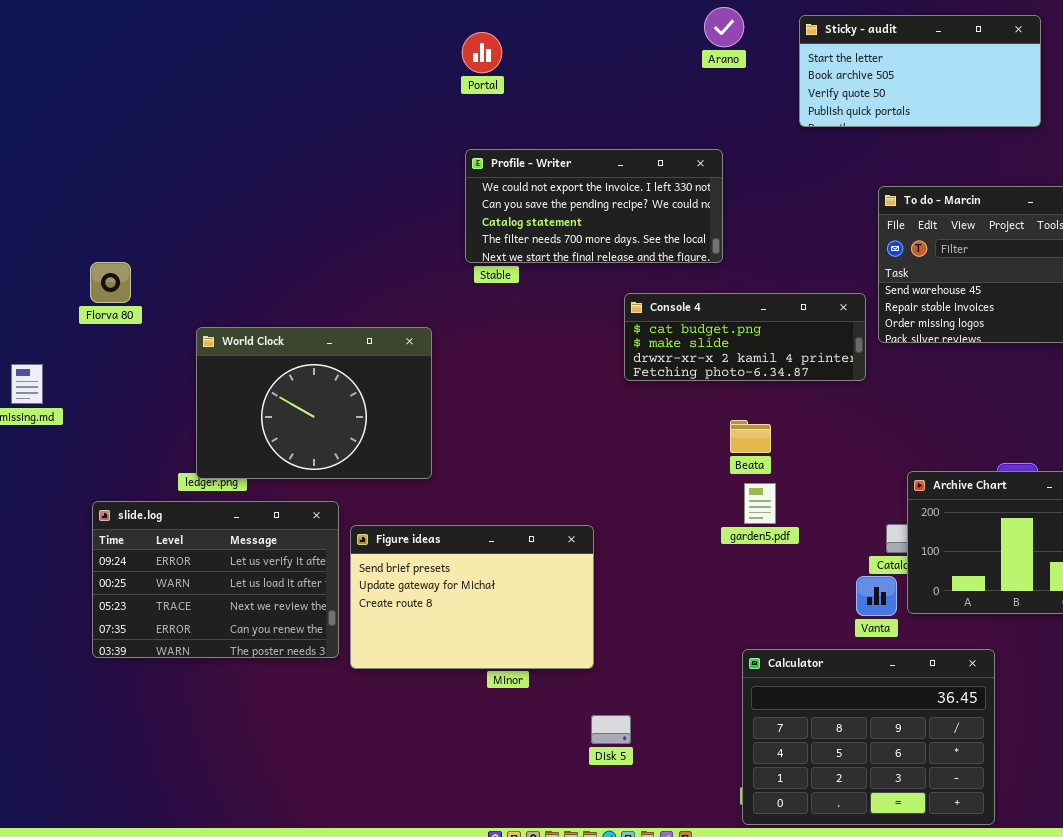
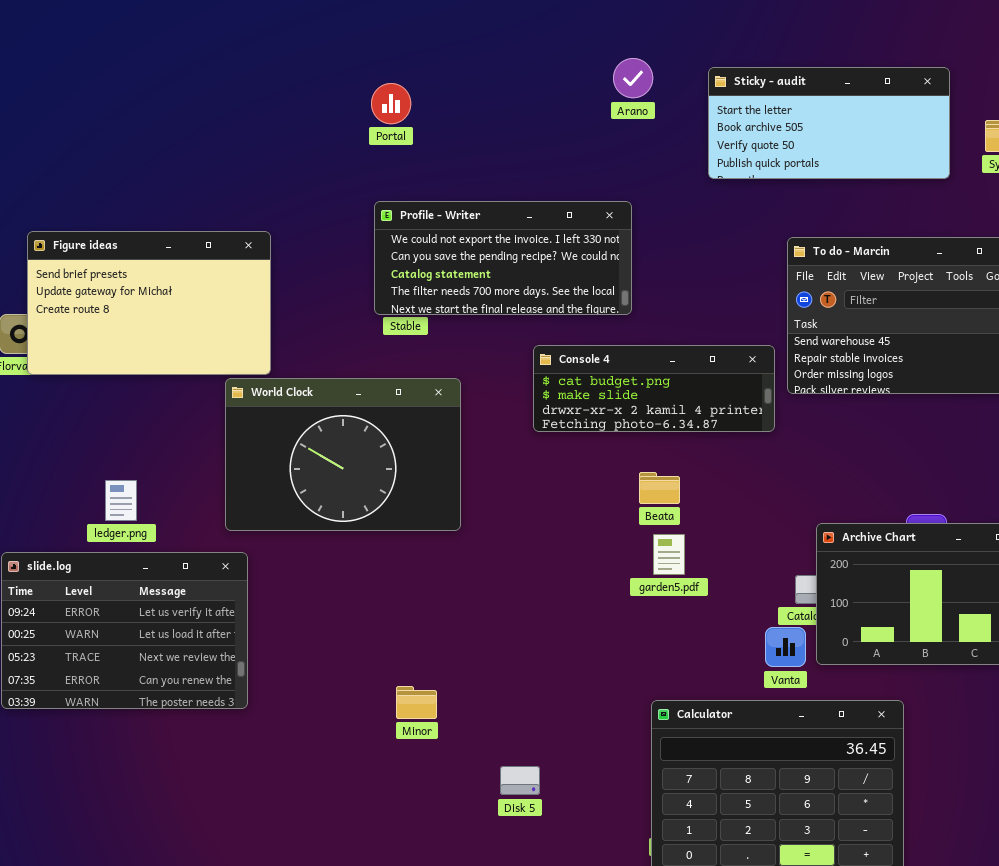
World Clock: [196,327,432,479] -> [225,378,461,531], moved
Figure ideas: [350,525,594,669] -> [27,231,271,375], moved

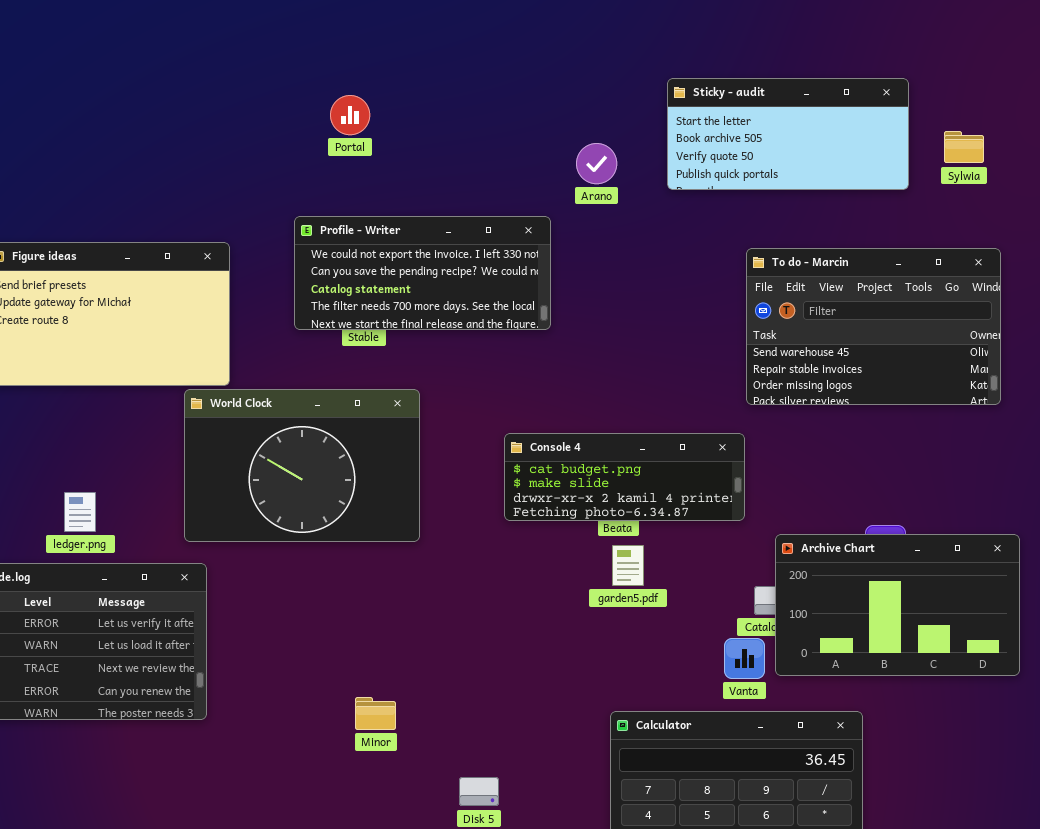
Arano: [613,58,653,98] -> [576,143,617,184], moved
Profile - Writer: [374,201,632,315] -> [294,216,551,330], moved
Console 4: [533,345,775,432] -> [504,433,745,521], moved

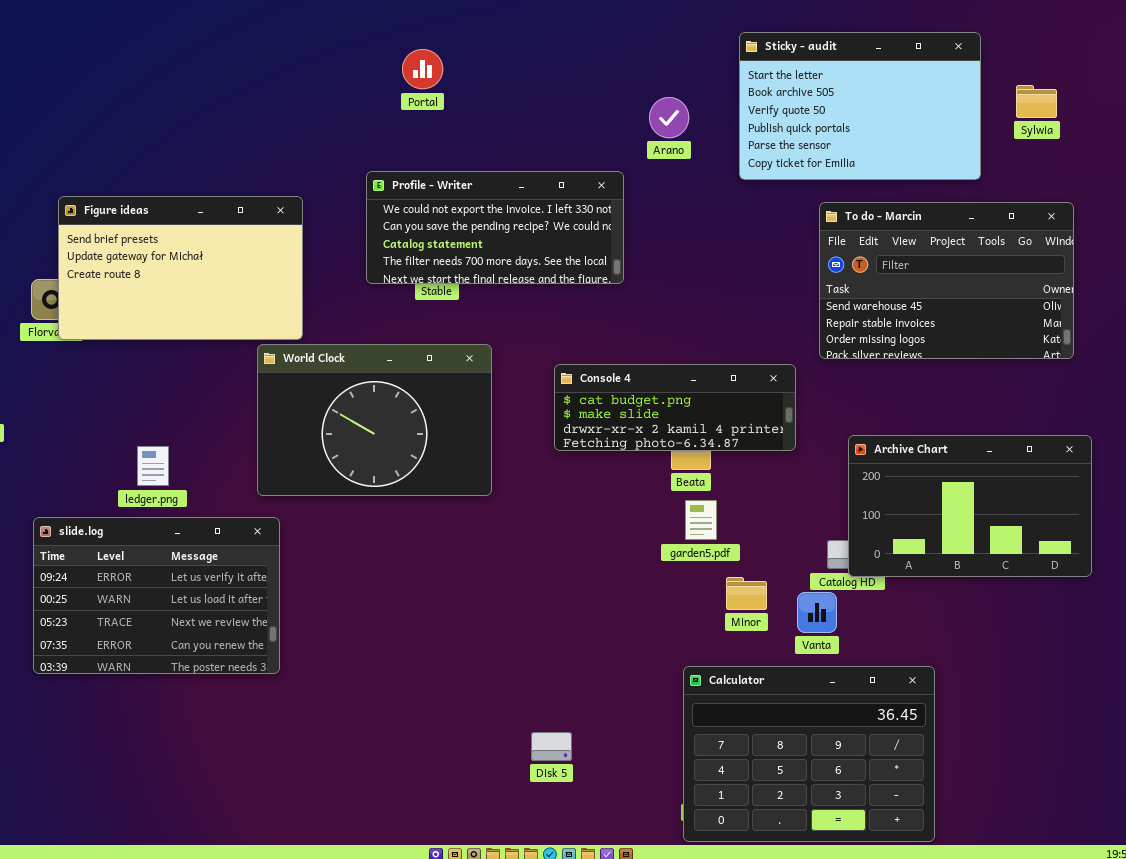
Sticky - audit: [667,78,909,190] -> [739,32,981,180], resized
Console 4: [504,433,745,521] -> [554,364,796,451], moved
Archive Chart: [775,534,1020,676] -> [848,435,1092,577], moved
Minor: [355,697,396,730] -> [726,577,767,610], moved

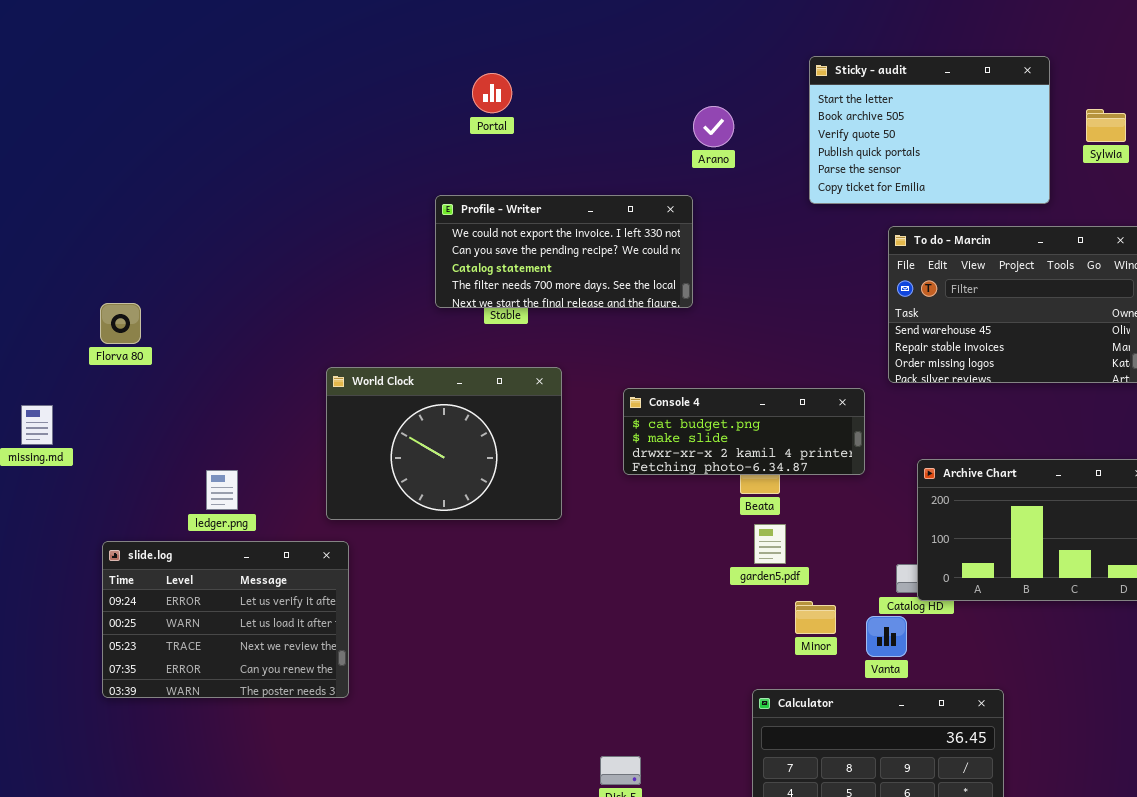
Arano: [649,97,689,138] -> [693,106,734,147], moved
Figure ideas: [58,196,303,340] -> none, closed

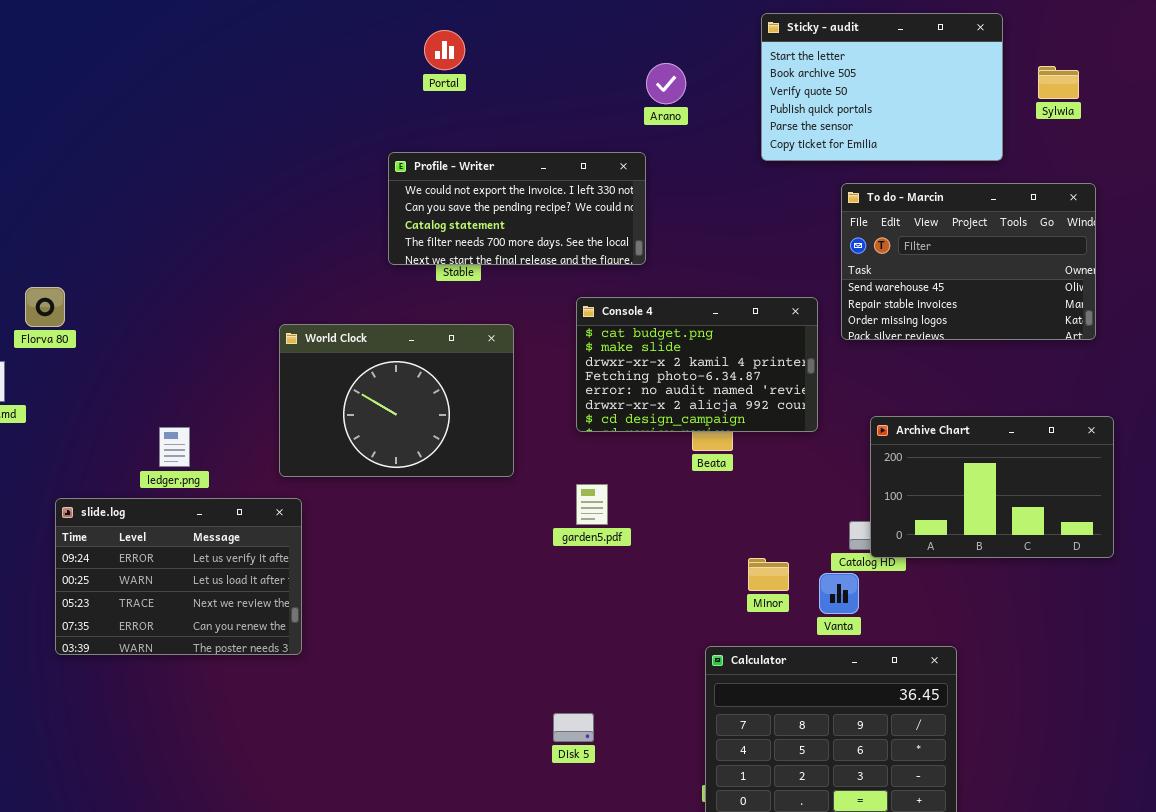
Florva 80: [100,303,141,344] -> [25,287,65,327], moved
Console 4: [623,388,865,475] -> [576,297,818,432], resized
garden5.pdf: [754,524,786,564] -> [576,484,608,525], moved

